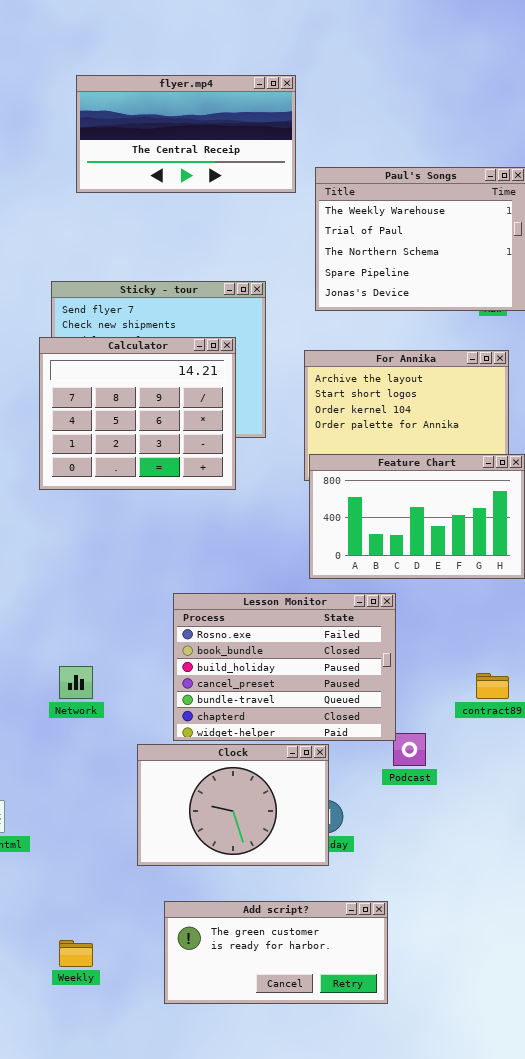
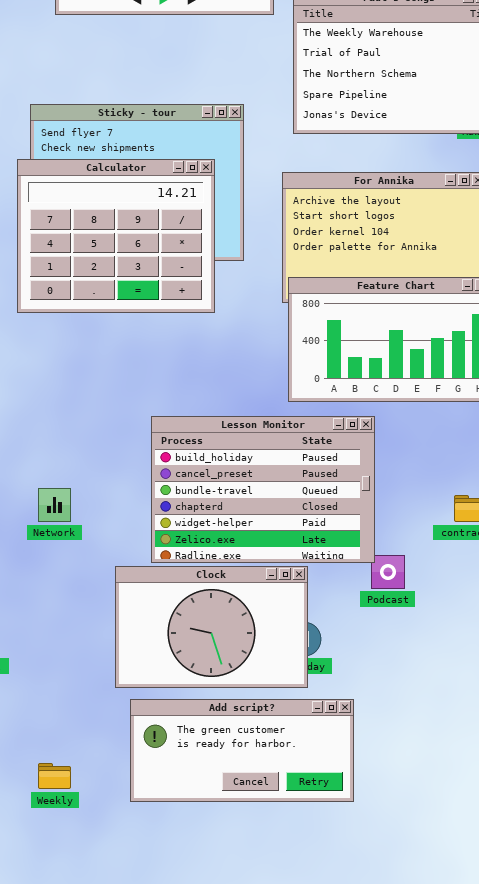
Lesson Monitor: [173,593,396,741] -> [151,416,375,563], scrolled down 2 rows
Add script?: [164,901,388,1004] -> [130,699,354,802], moved

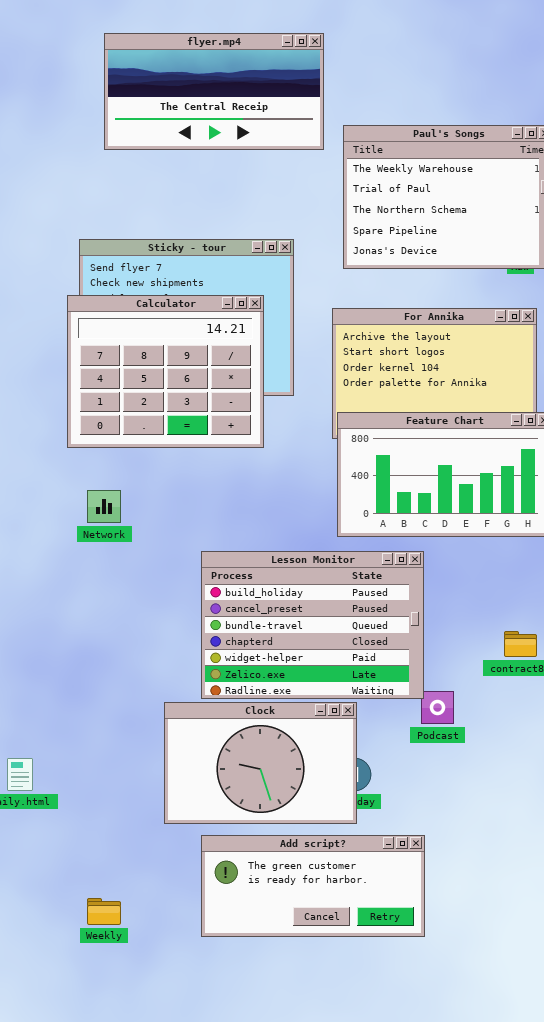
Network: [38,488,71,522] -> [87,490,121,523], moved
Add script?: [130,699,354,802] -> [201,835,425,937], moved

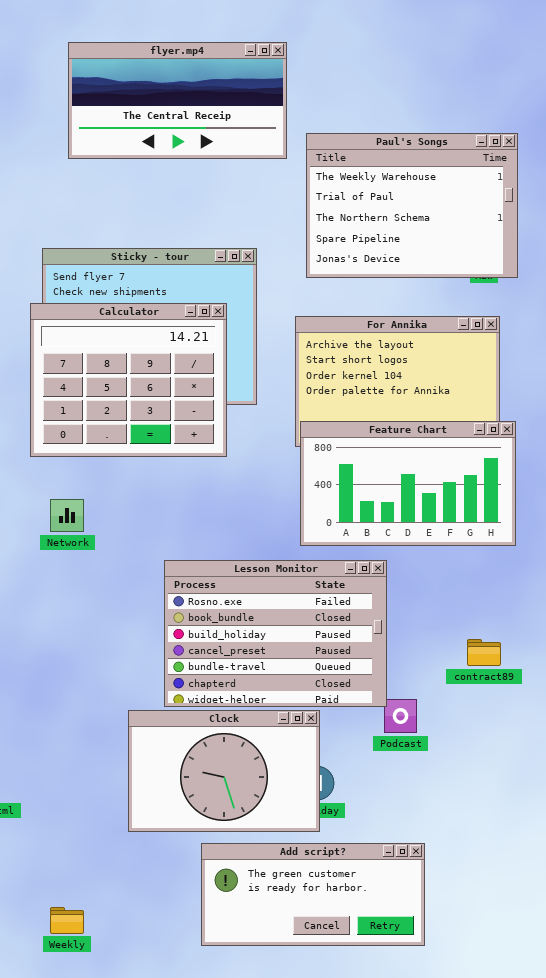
Lesson Monitor: [201,551,424,699] -> [164,560,387,707], scrolled up 2 rows
Add script?: [201,835,425,937] -> [201,843,425,946], moved

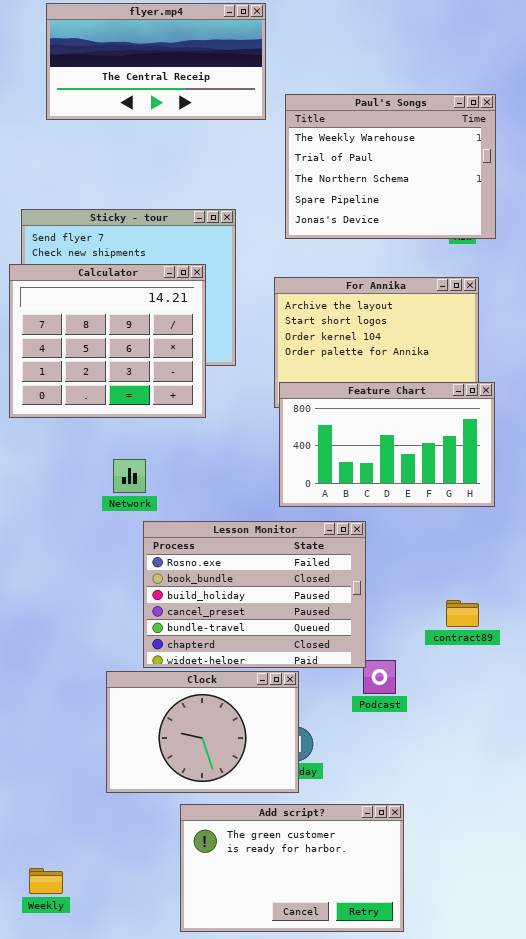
Network: [50,499,84,532] -> [113,459,146,493], moved
Add script?: [201,843,425,946] -> [180,804,404,932], resized

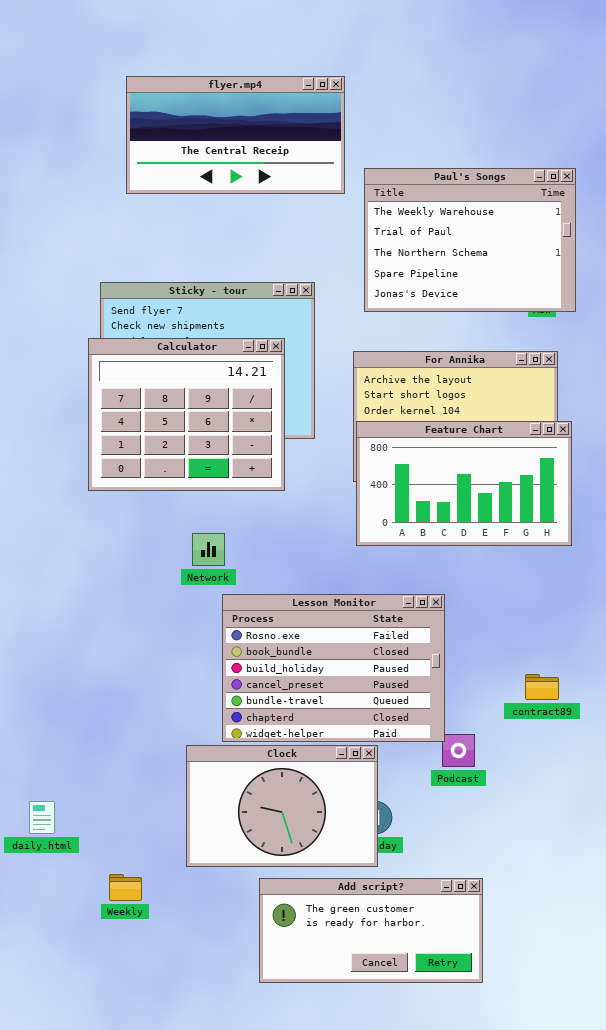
Feature Chart: [279,382,495,507] -> [356,421,572,546], moved
Add script?: [180,804,404,932] -> [259,878,483,983], resized
Weekly: [29,868,63,894] -> [109,874,142,901], moved

